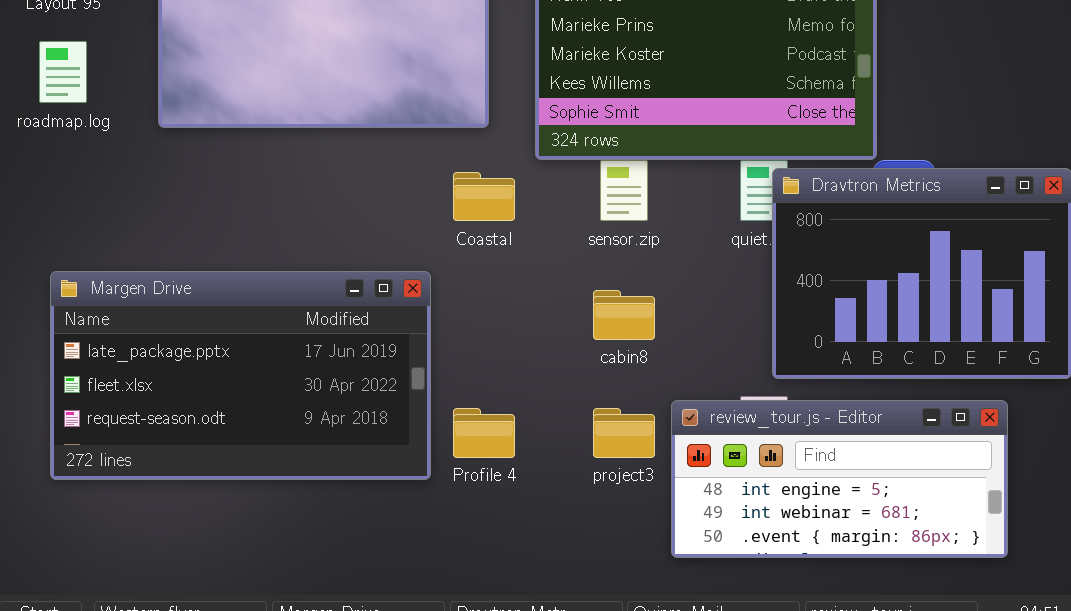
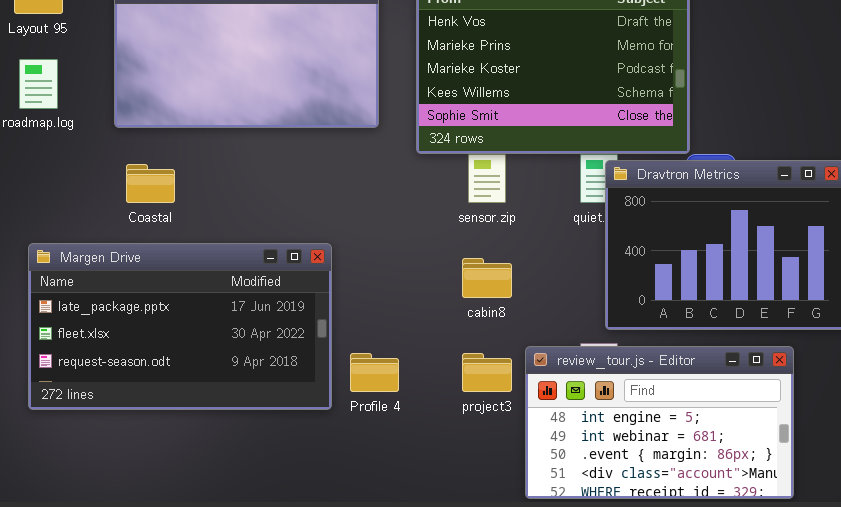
Coastal: [453,172,515,221] -> [126,164,175,203], moved
review_tour.js - Editor: [671,400,1008,558] -> [525,346,794,499], resized

